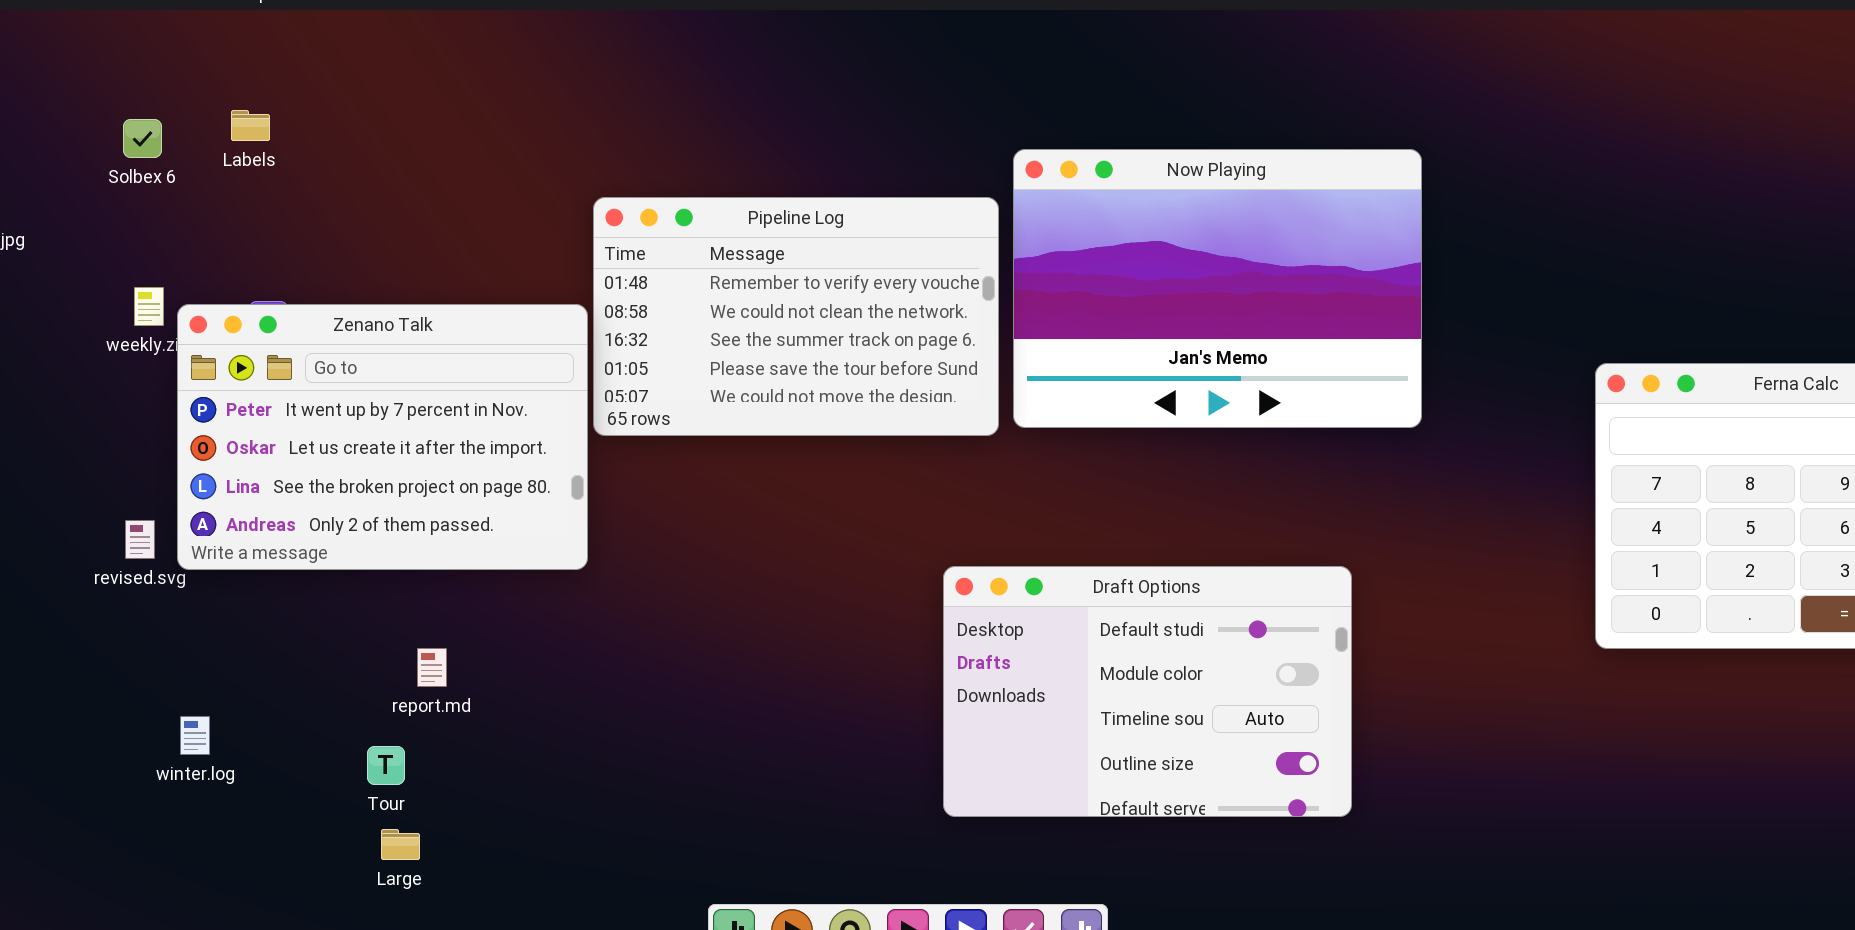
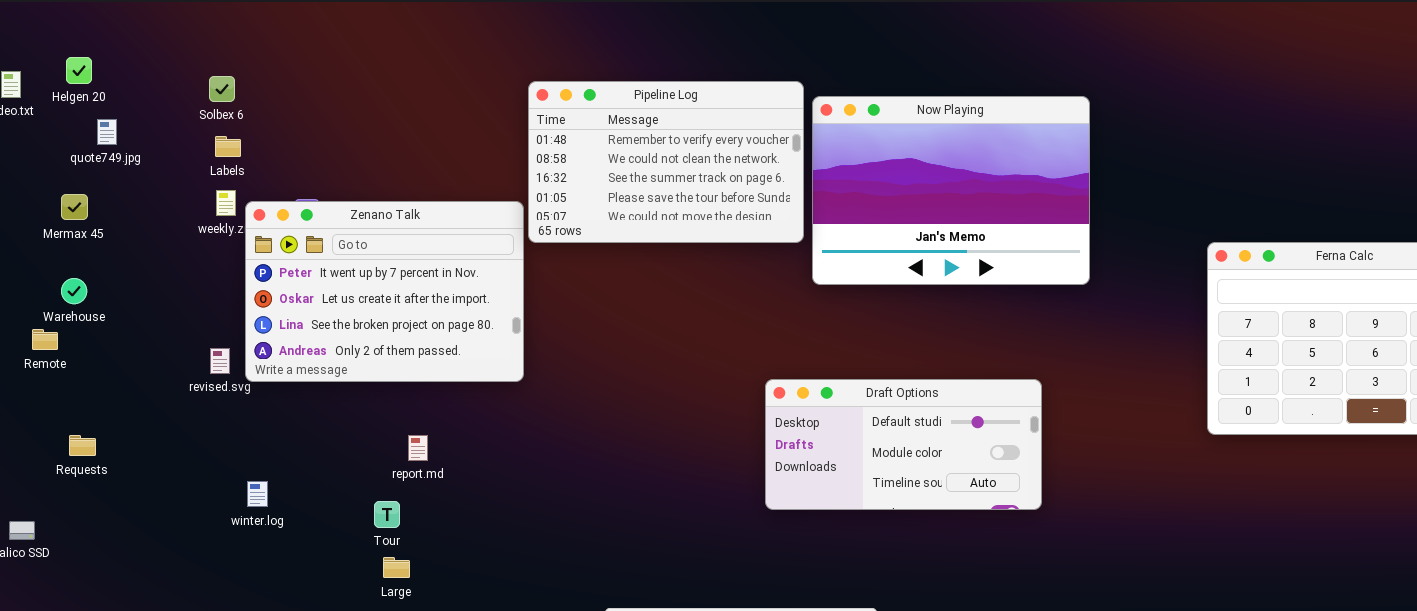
Labels: [231,110,270,141] -> [215,136,241,157], moved
Pipeline Log: [593,197,999,436] -> [528,81,804,243], moved
Draft Options: [943,566,1352,817] -> [765,379,1042,510], resized

